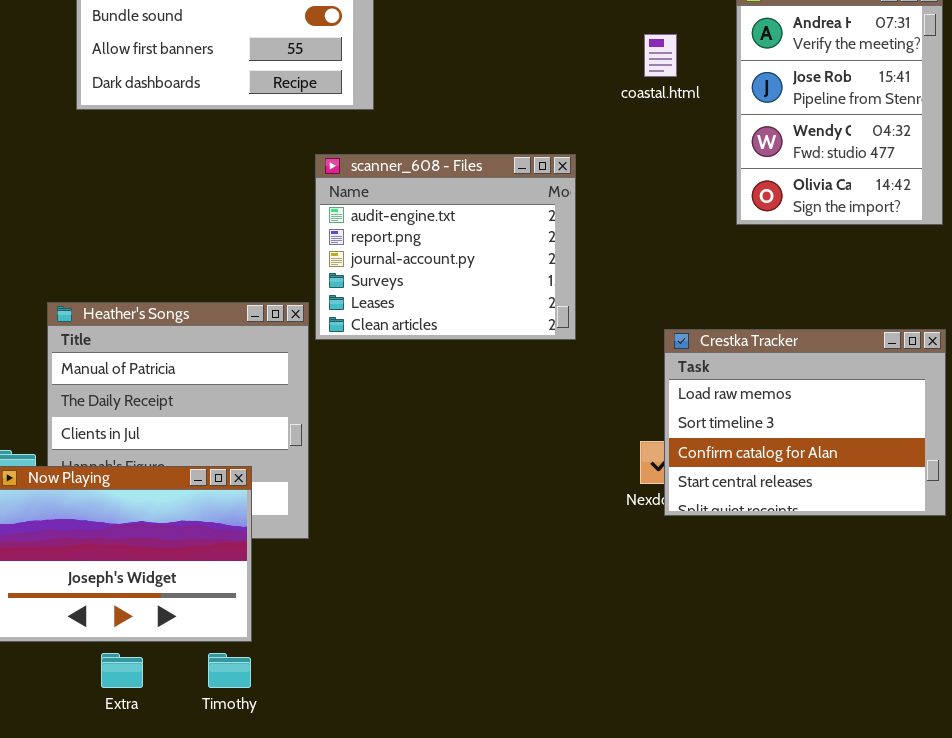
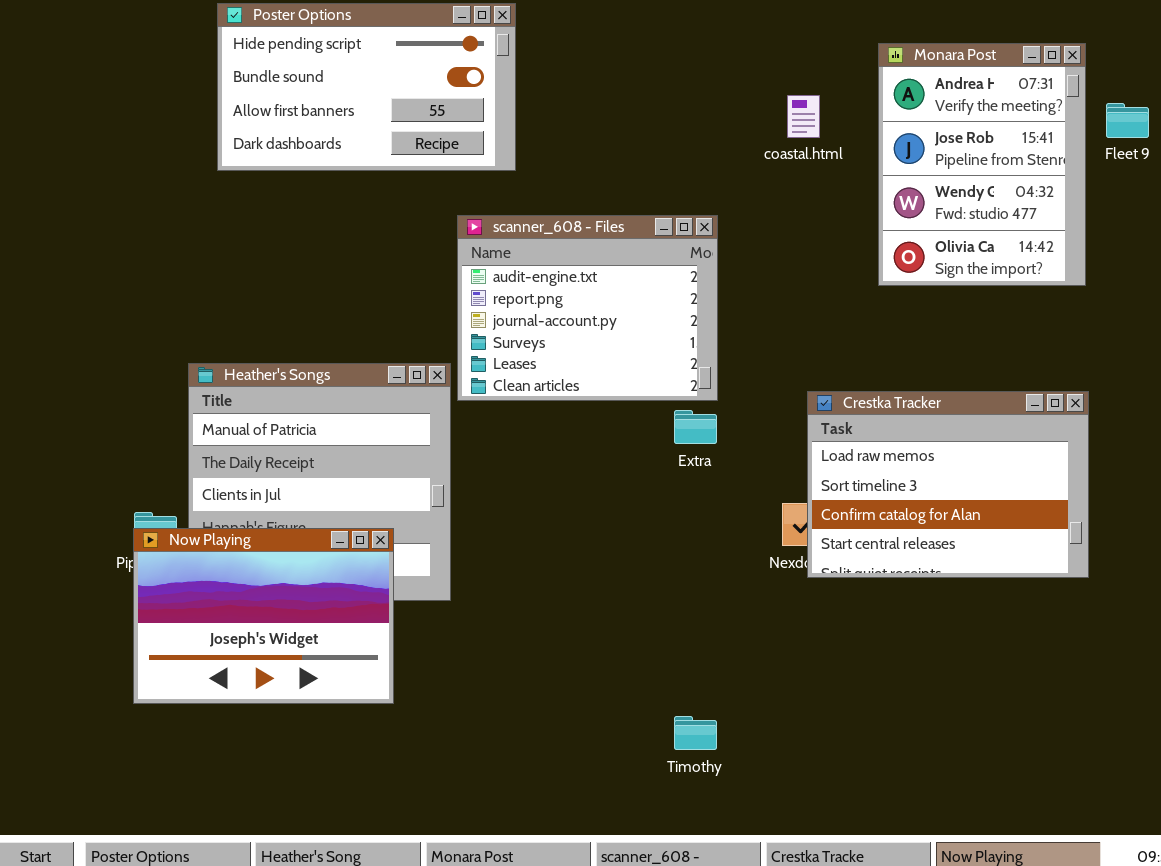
Extra: [101,653,143,688] -> [674,410,717,444], moved
Timothy: [208,653,251,688] -> [674,716,717,750], moved

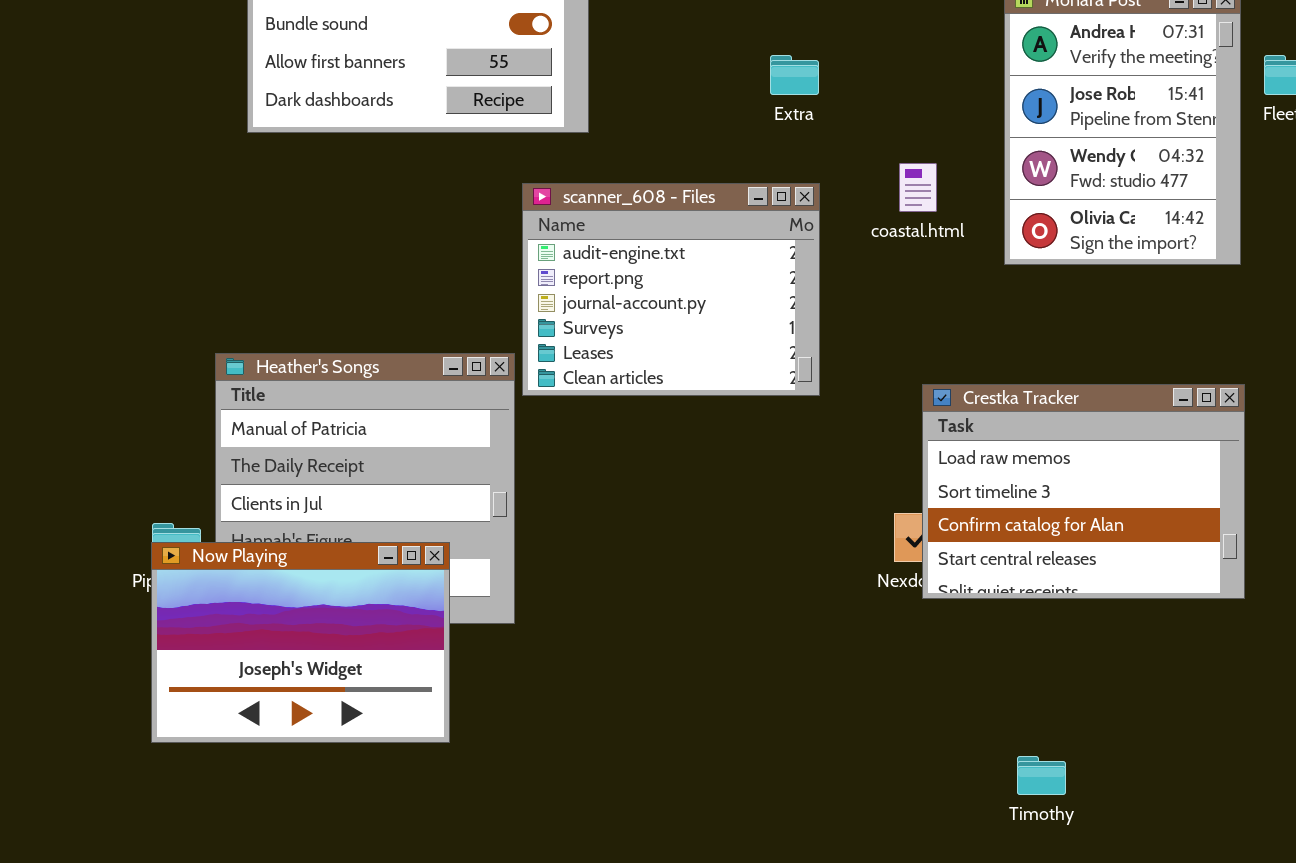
coastal.html: [787,95,820,138] -> [899,163,937,212], moved
Extra: [674,410,717,444] -> [770,55,819,95], moved
Timothy: [674,716,717,750] -> [1017,756,1066,795], moved

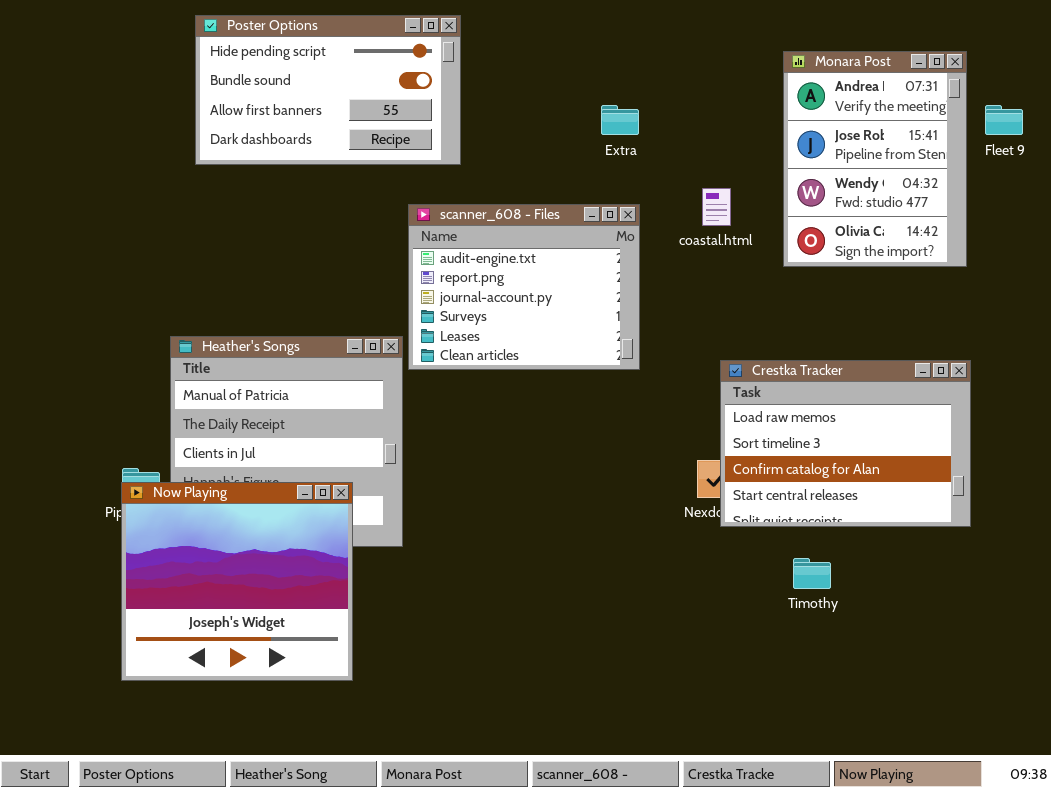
Now Playing: [151,542,450,743] -> [121,482,353,681], resized
Timothy: [1017,756,1066,795] -> [793,558,831,589], moved

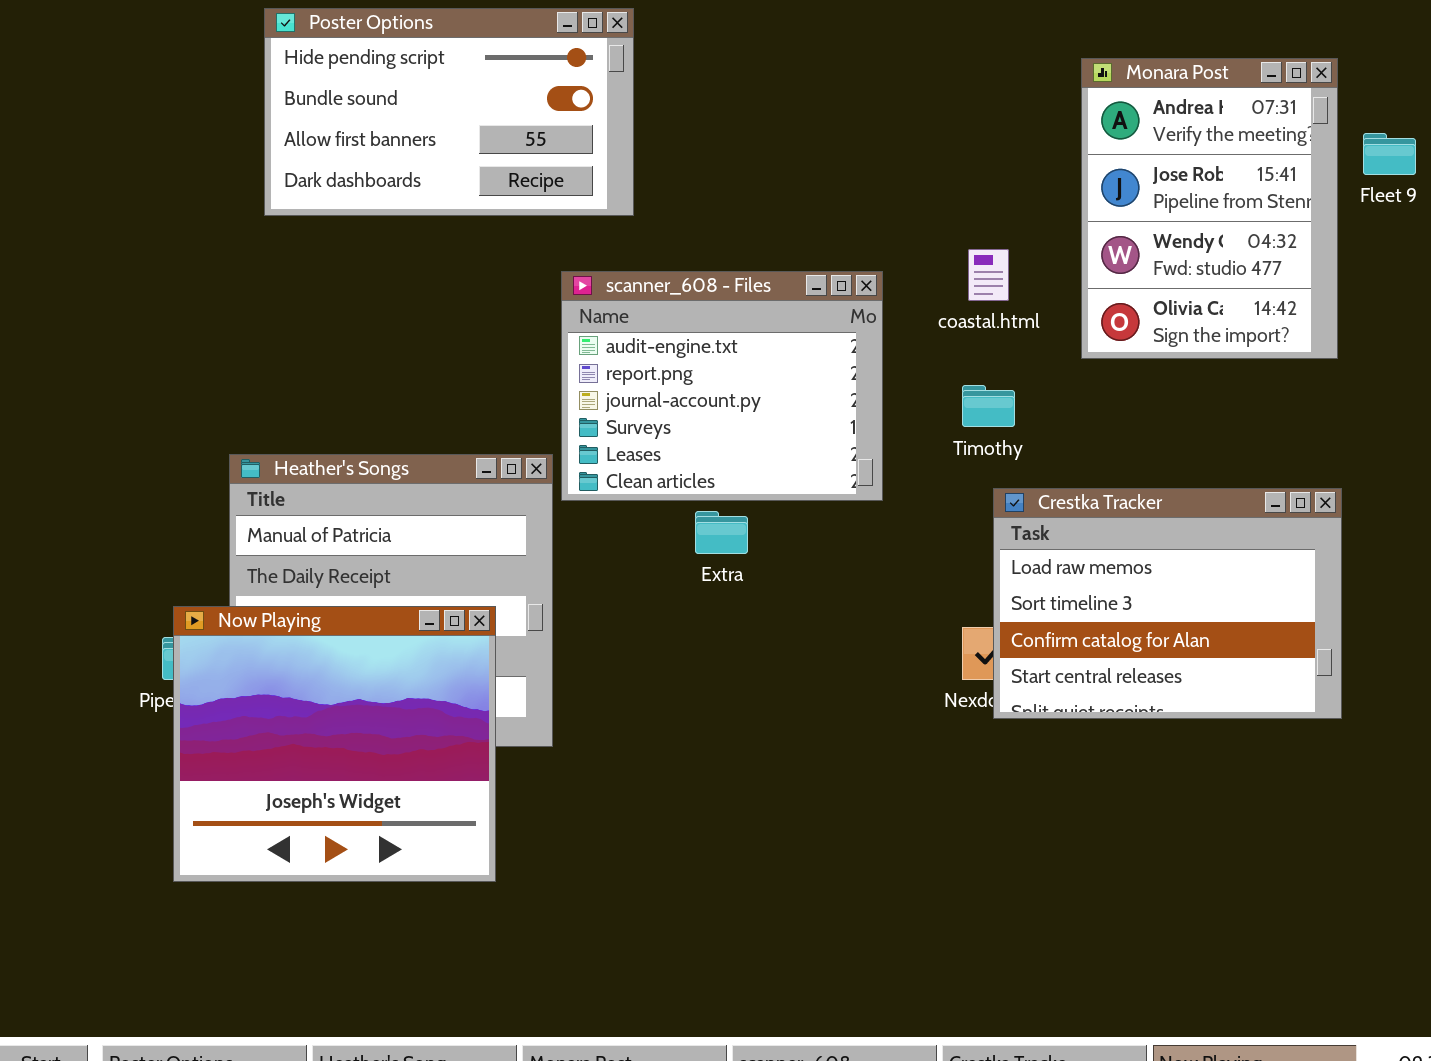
Extra: [601,105,639,135] -> [695,511,748,554], moved
Now Playing: [121,482,353,681] -> [173,606,496,882], moved
Timothy: [793,558,831,589] -> [962,385,1015,427], moved

